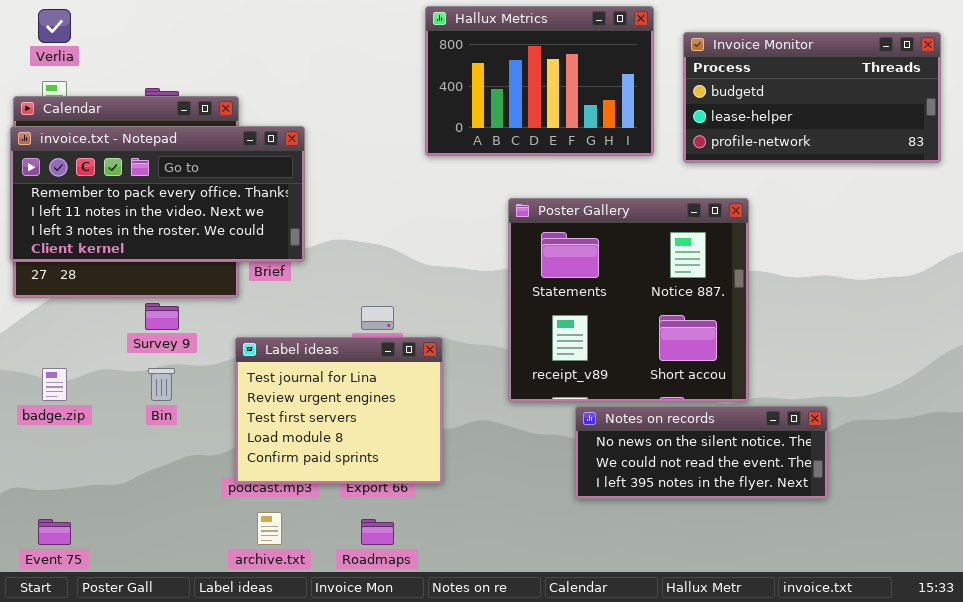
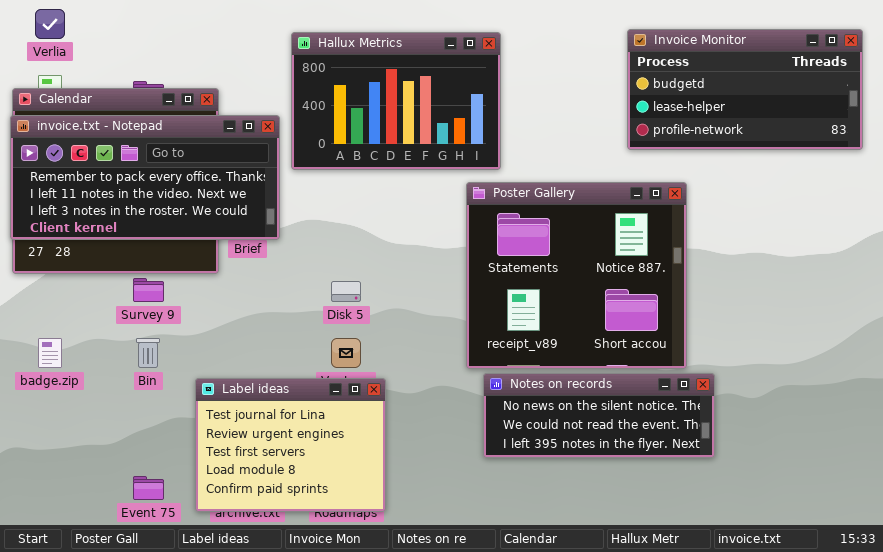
Hallux Metrics: [425,6,654,156] -> [291,32,501,170], moved
Label ideas: [235,337,443,484] -> [195,378,386,512], moved
Notes on records: [575,406,828,499] -> [483,373,715,458], moved
Event 75: [38,519,71,545] -> [133,476,164,500], moved

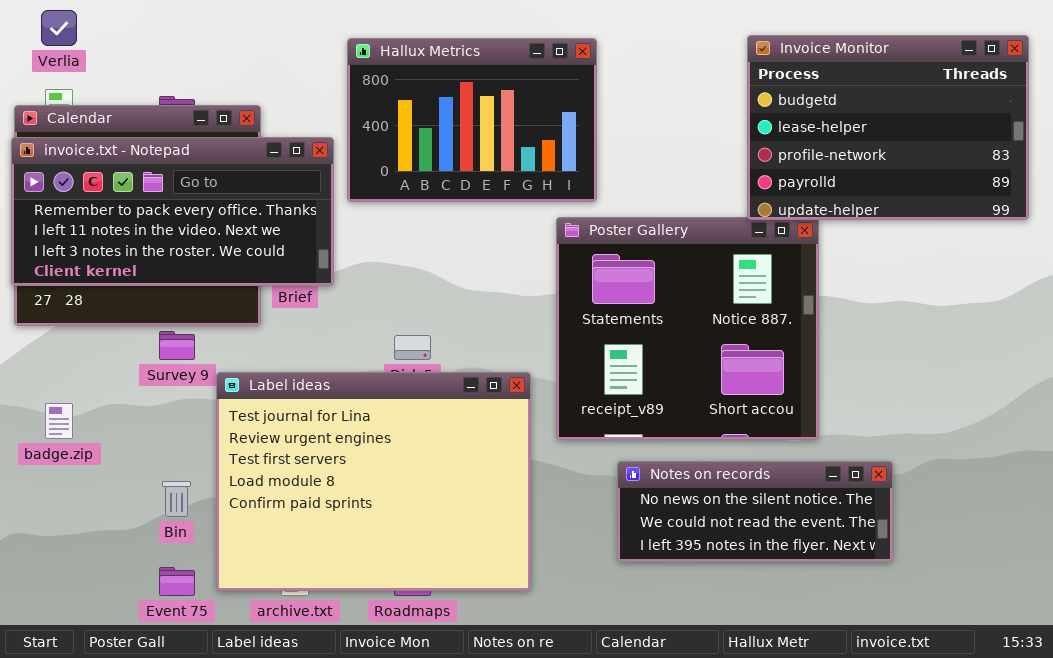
Invoice Monitor: [627,29,863,150] -> [747,35,1029,220], resized
Bin: [136,338,160,368] -> [162,481,191,517], moved
Notes on records: [483,373,715,458] -> [617,461,893,562], moved
Label ideas: [195,378,386,512] -> [216,372,531,591], moved, resized

